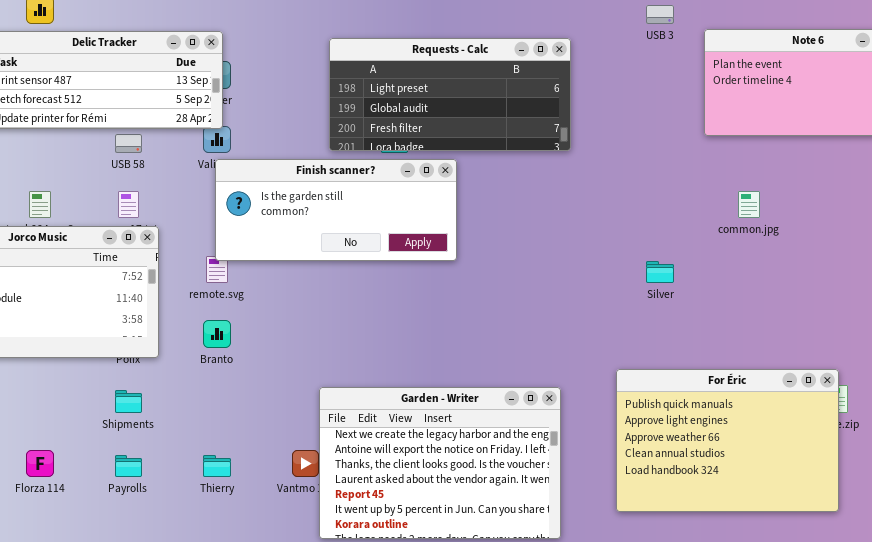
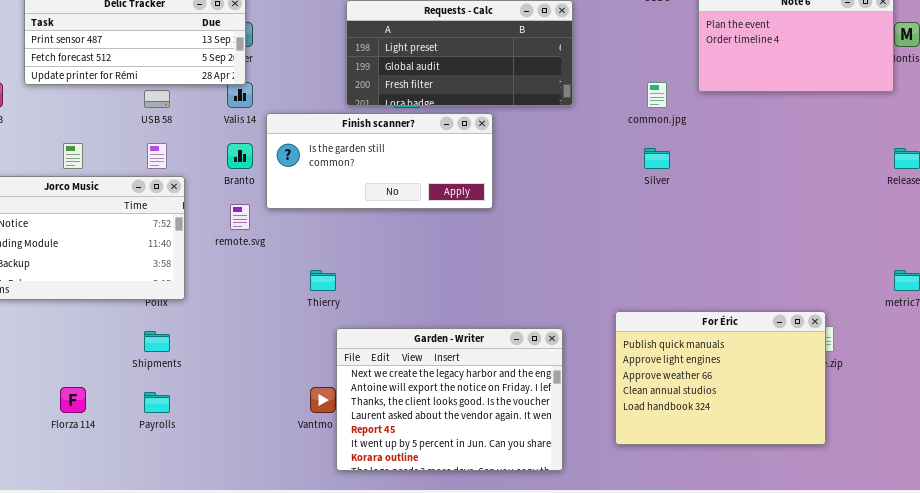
Finish scanner?: [215,159,457,261] -> [266,113,493,209], moved
common.jpg: [738,191,760,218] -> [647,82,667,108], moved
Silver: [646,261,674,283] -> [644,148,670,169], moved
Branto: [203,320,231,348] -> [227,143,253,169], moved
Thierry: [203,455,231,477] -> [310,270,336,291], moved

